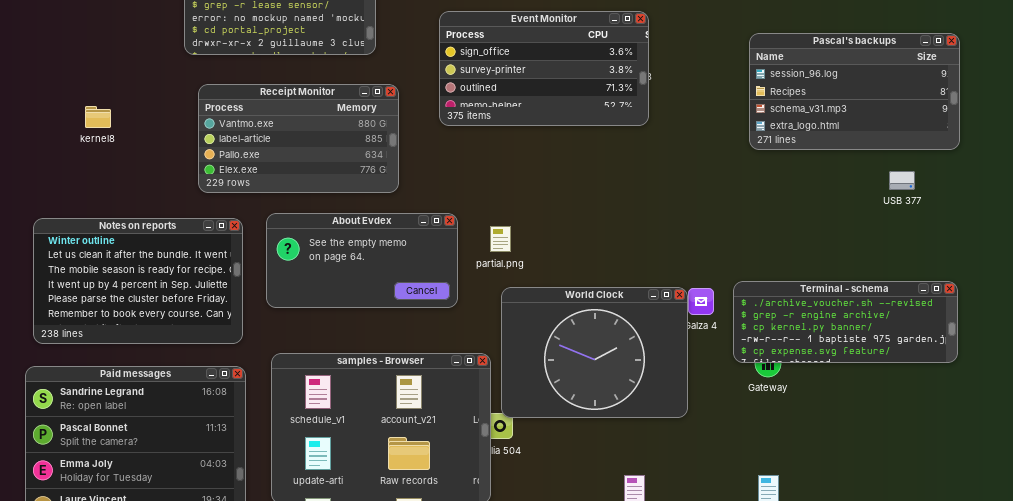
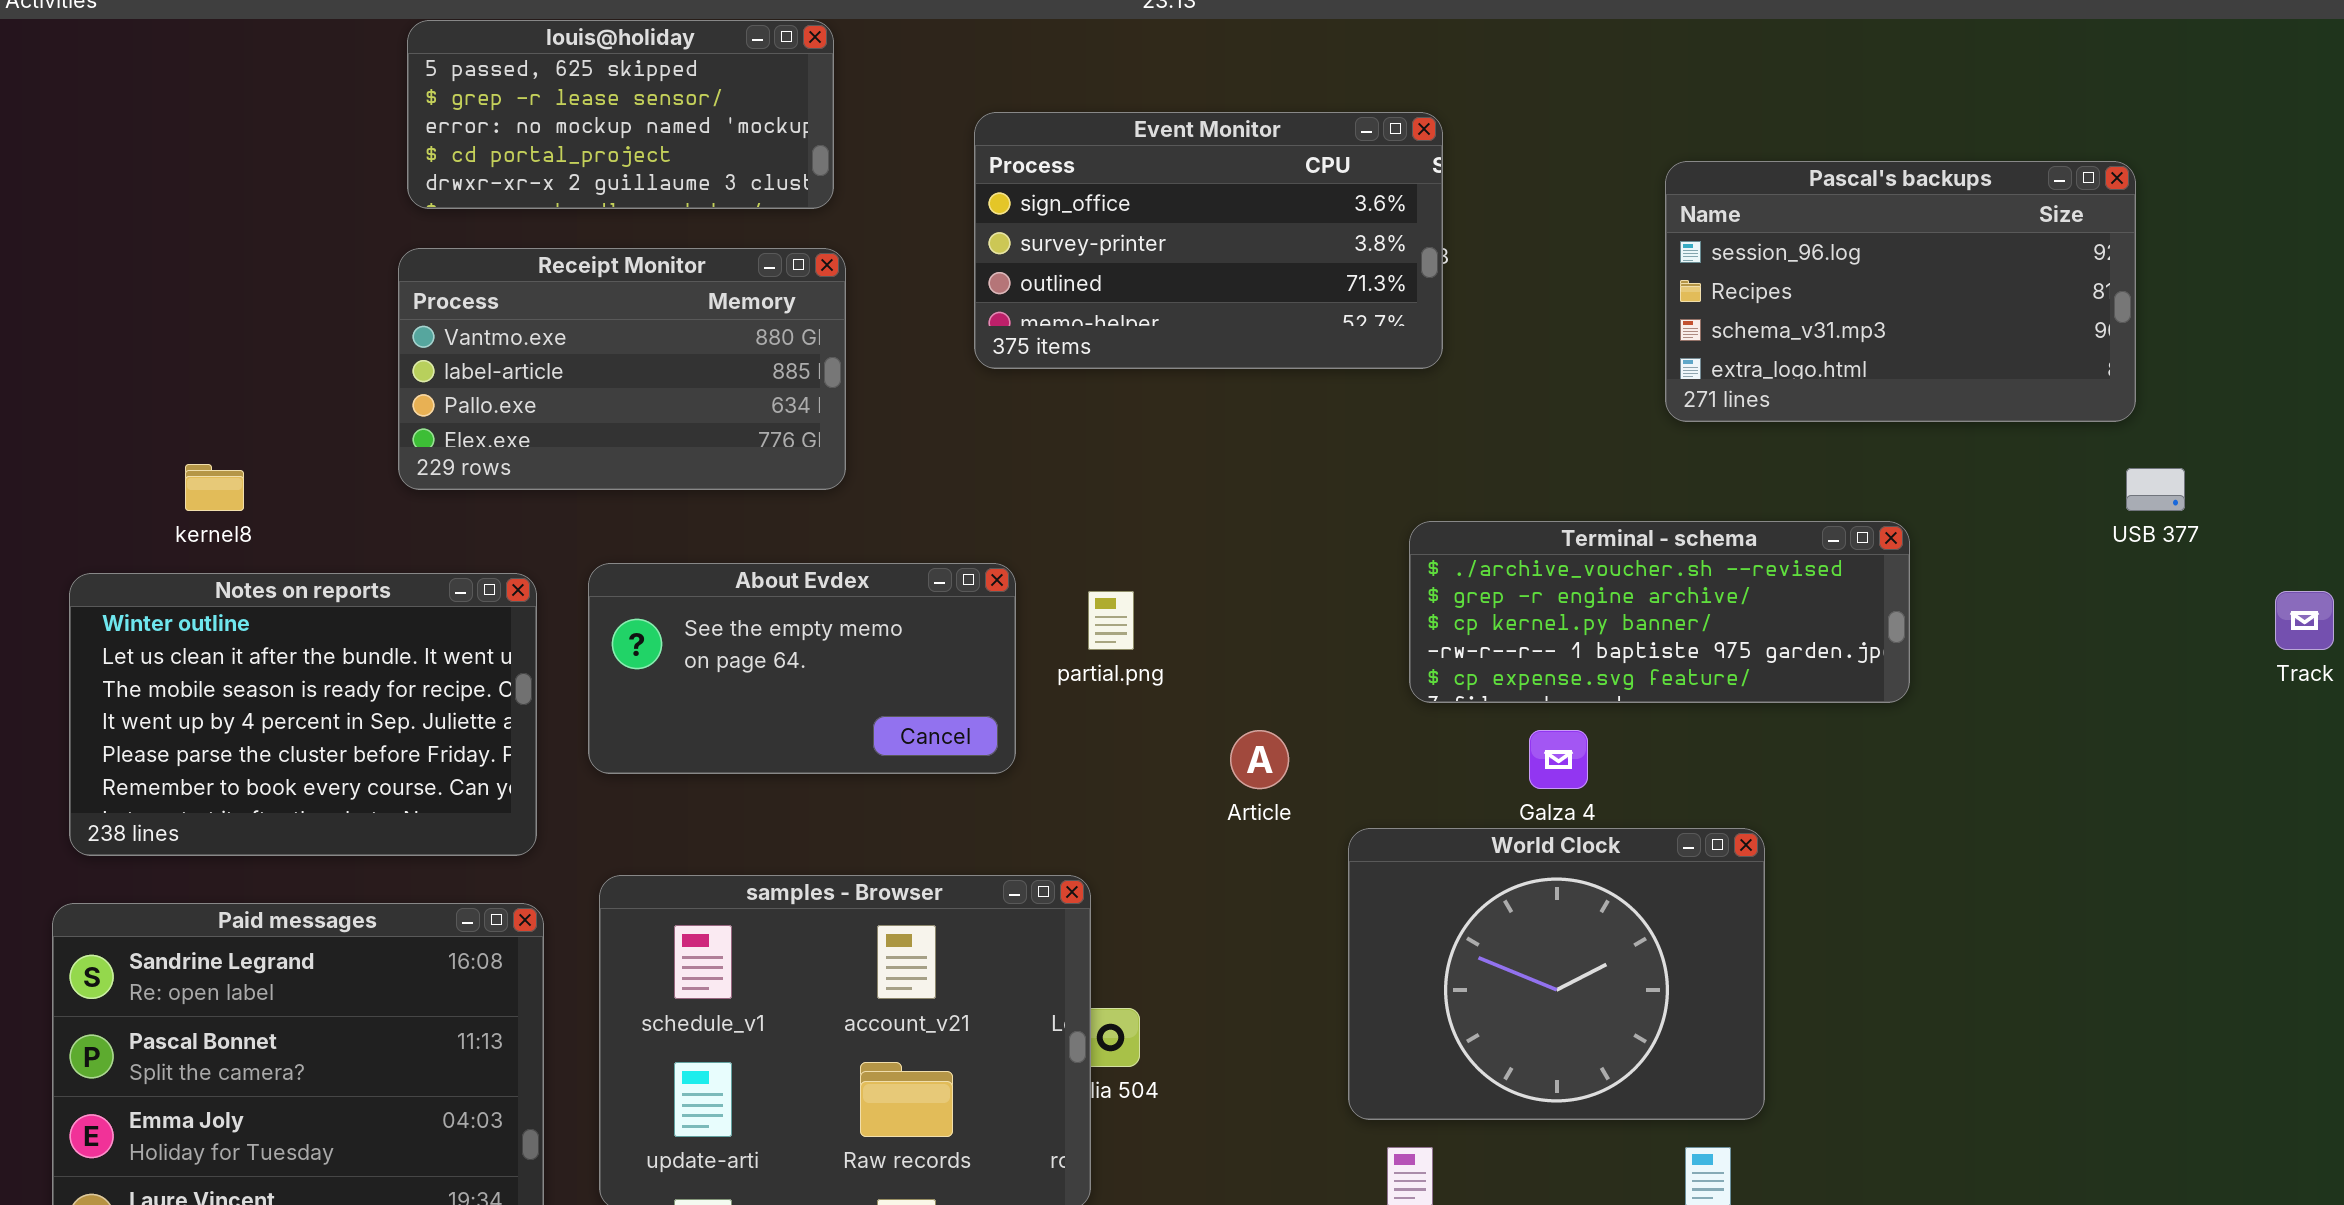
Receipt Monitor: [198,84,399,193] -> [398,248,846,490], moved
kernel8: [85,106,111,128] -> [185,464,244,511], moved
USB 377: [889,171,915,190] -> [2126,468,2185,511], moved
Terminal - schema: [733,281,958,363] -> [1409,521,1910,703], moved
World Clock: [501,287,688,418] -> [1348,828,1765,1120], moved

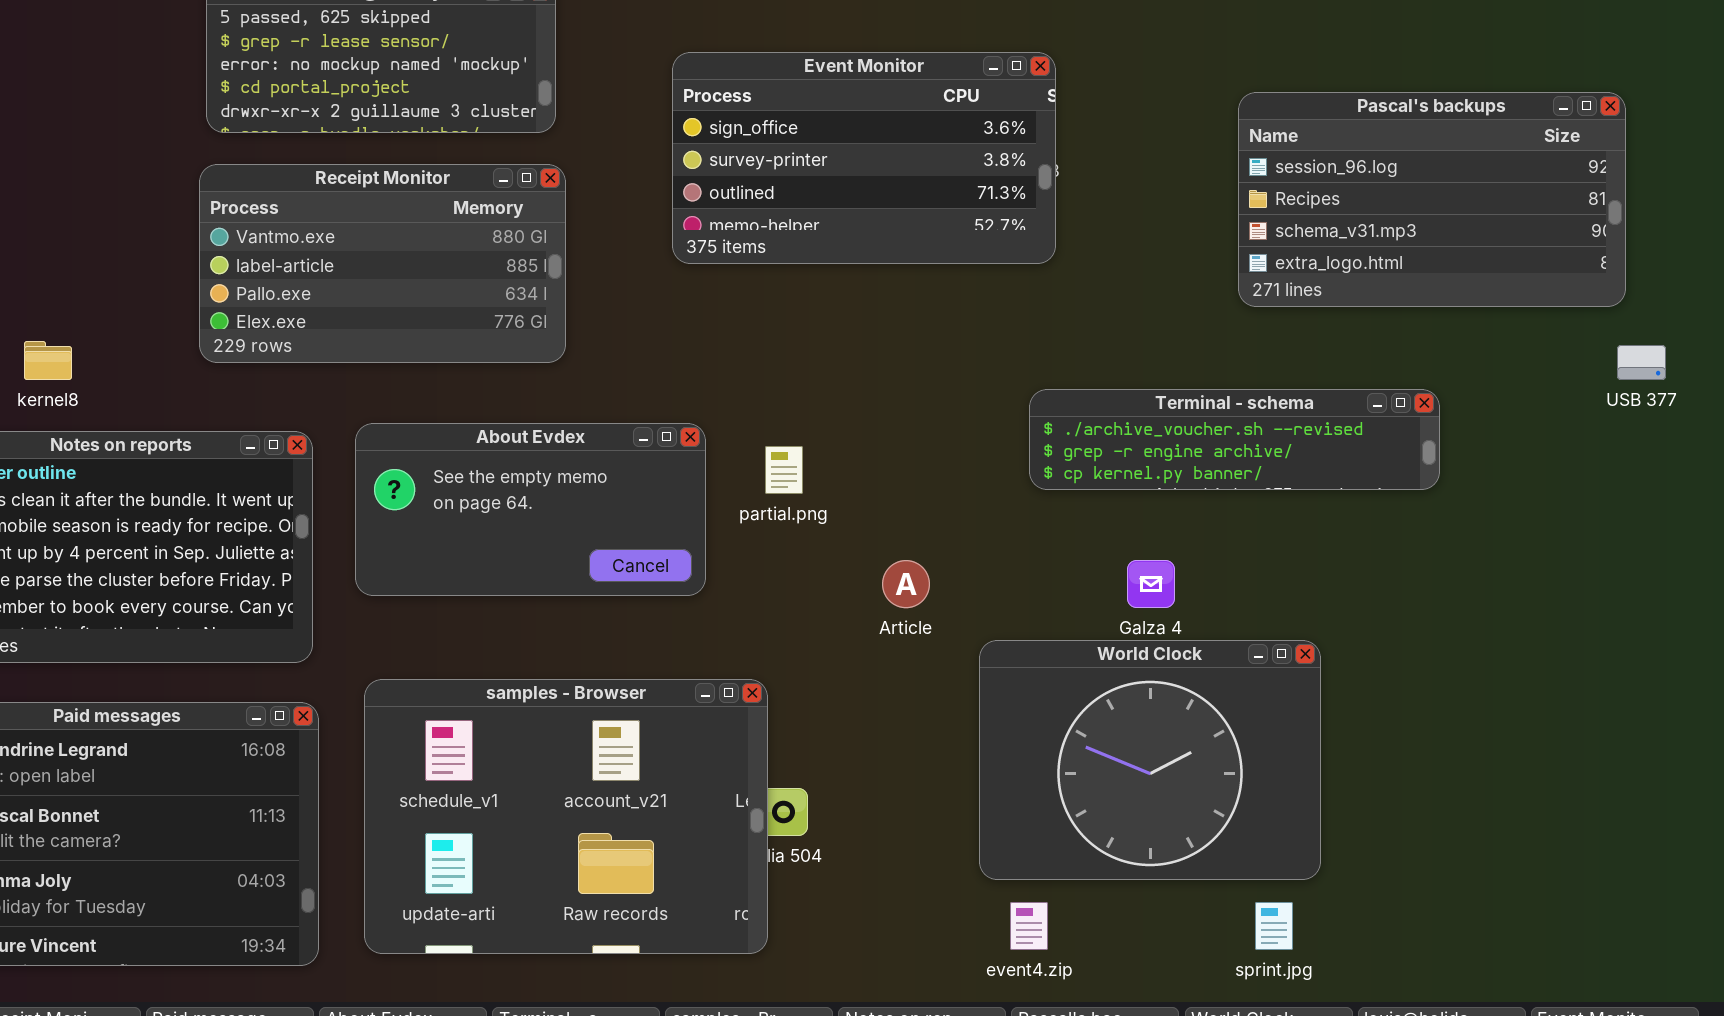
Terminal - schema: [1409,521,1910,703] -> [1029,389,1440,490], resized

